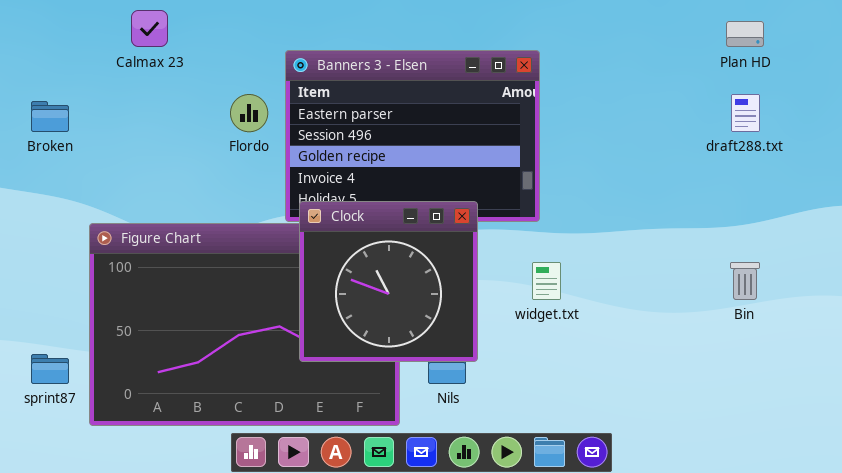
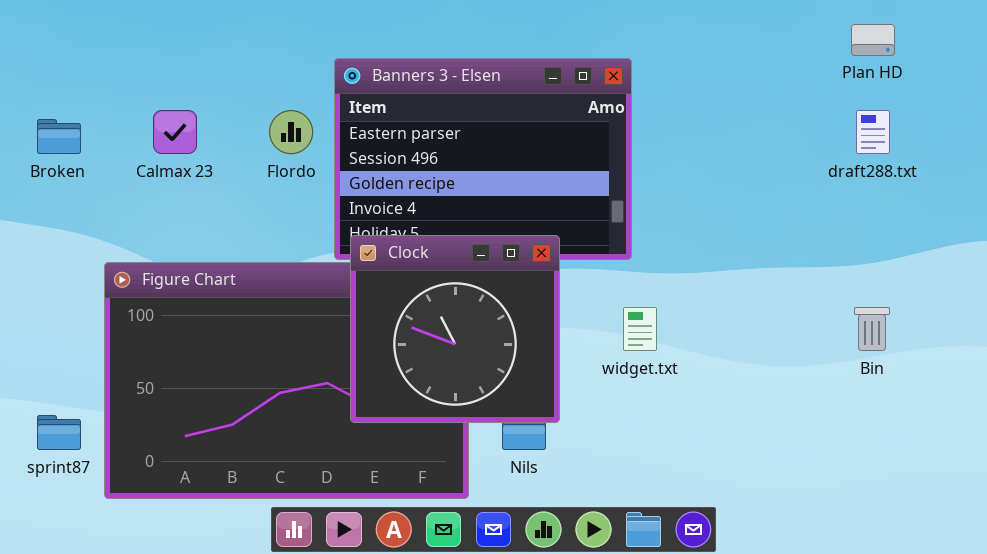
Calmax 23: [131,10,168,47] -> [153,110,197,154], moved

